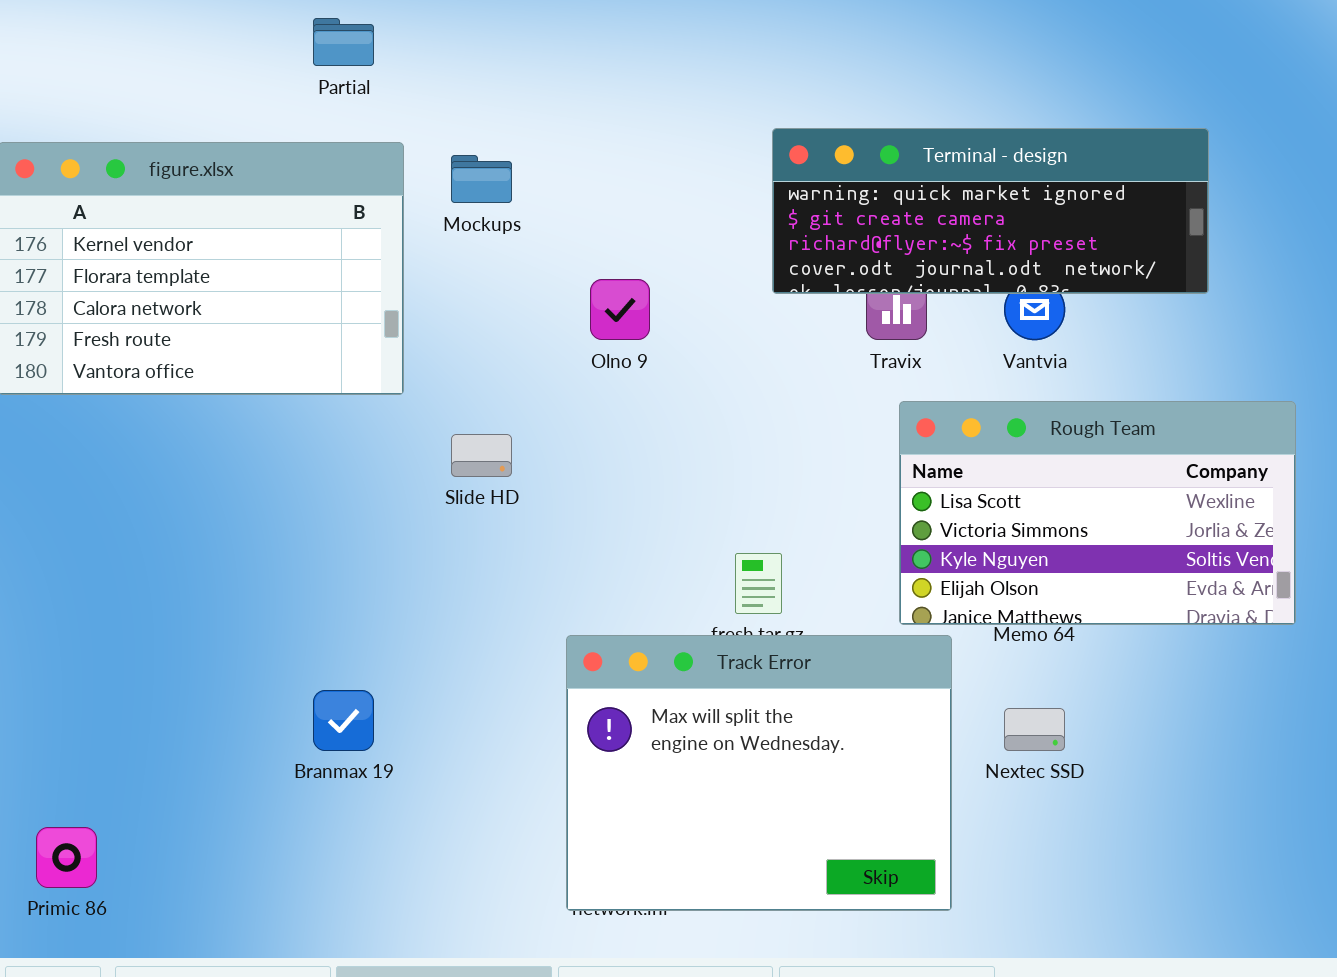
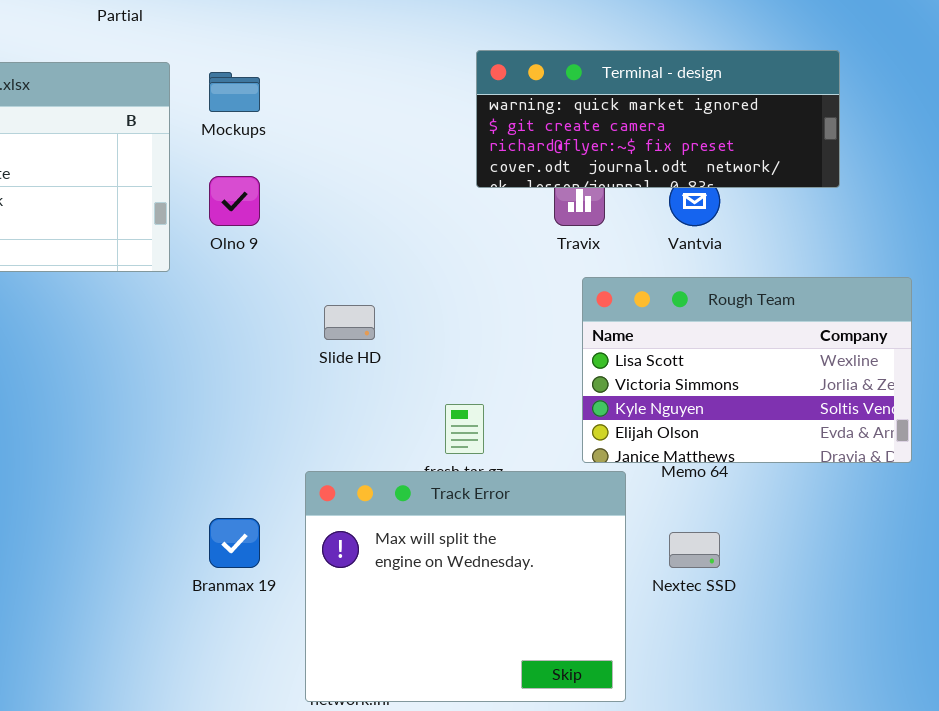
Olno 9: [590,279,650,340] -> [209,176,260,226], moved
Slide HD: [451,434,512,477] -> [324,305,375,340], moved
Branmax 19: [313,690,374,751] -> [209,518,260,568], moved

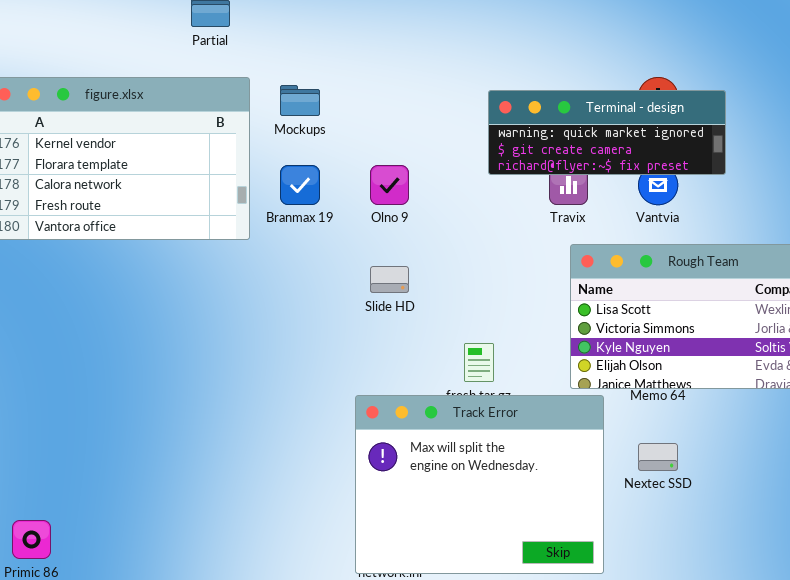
Terminal - design: [476,50,840,188] -> [488,90,726,175], resized
Olno 9: [209,176,260,226] -> [370,165,409,205], moved
Branmax 19: [209,518,260,568] -> [280,165,320,205], moved

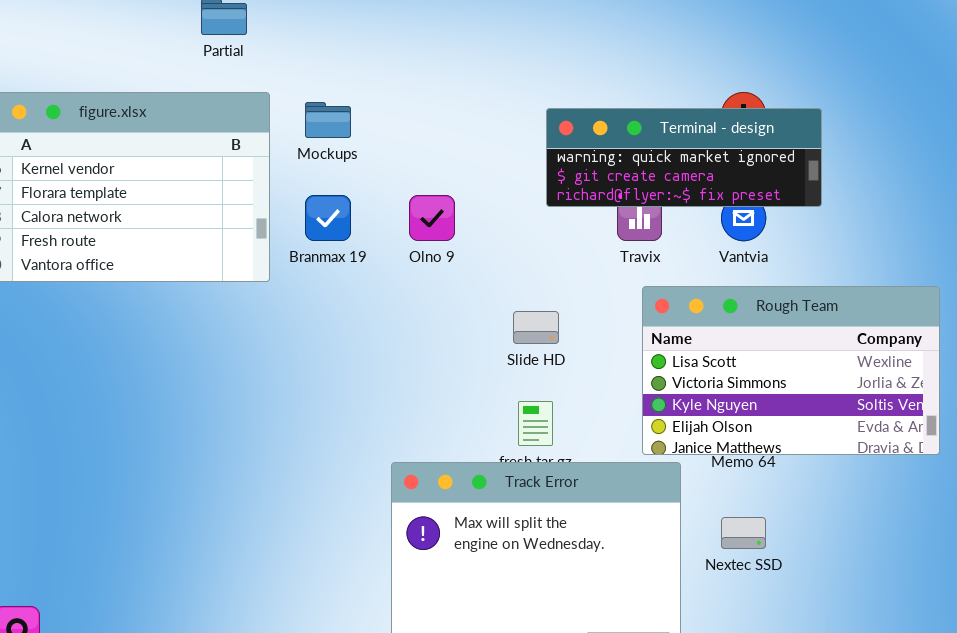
Slide HD: [370,266,409,293] -> [513,311,559,344], moved

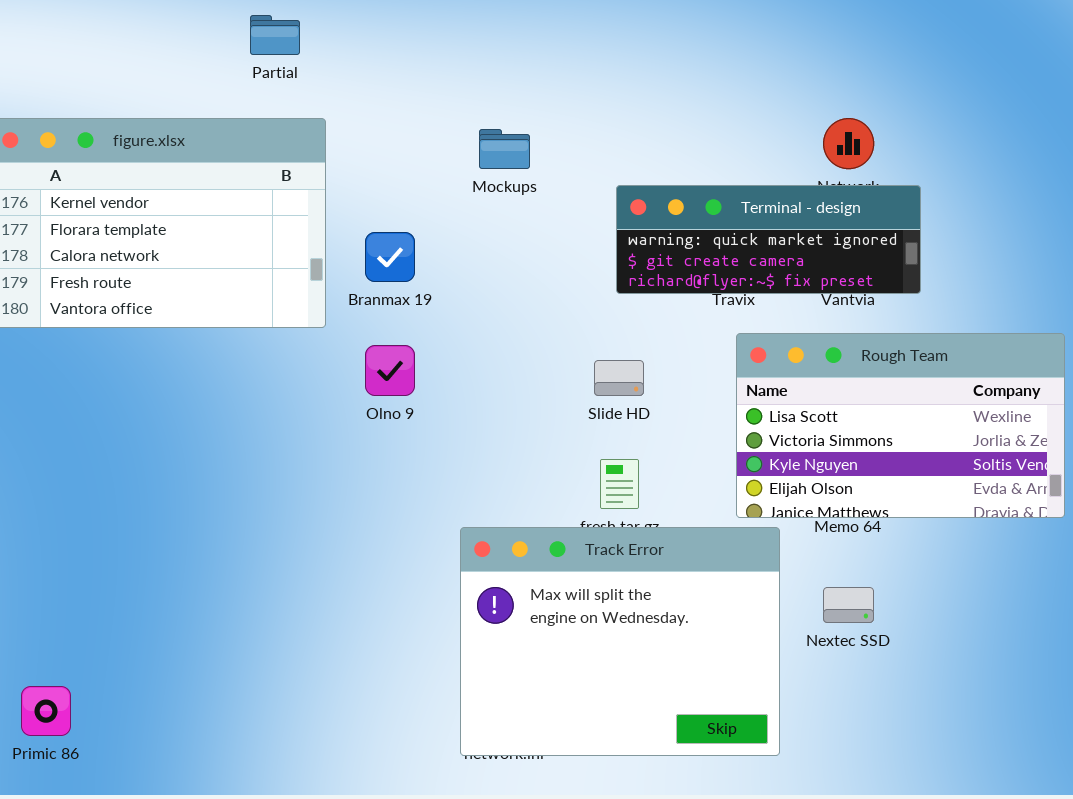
Mockups: [305,102,351,138] -> [479,129,530,169], moved
Terminal - design: [546,108,822,207] -> [616,185,921,294], moved
Olno 9: [409,195,455,241] -> [365,345,415,396], moved

